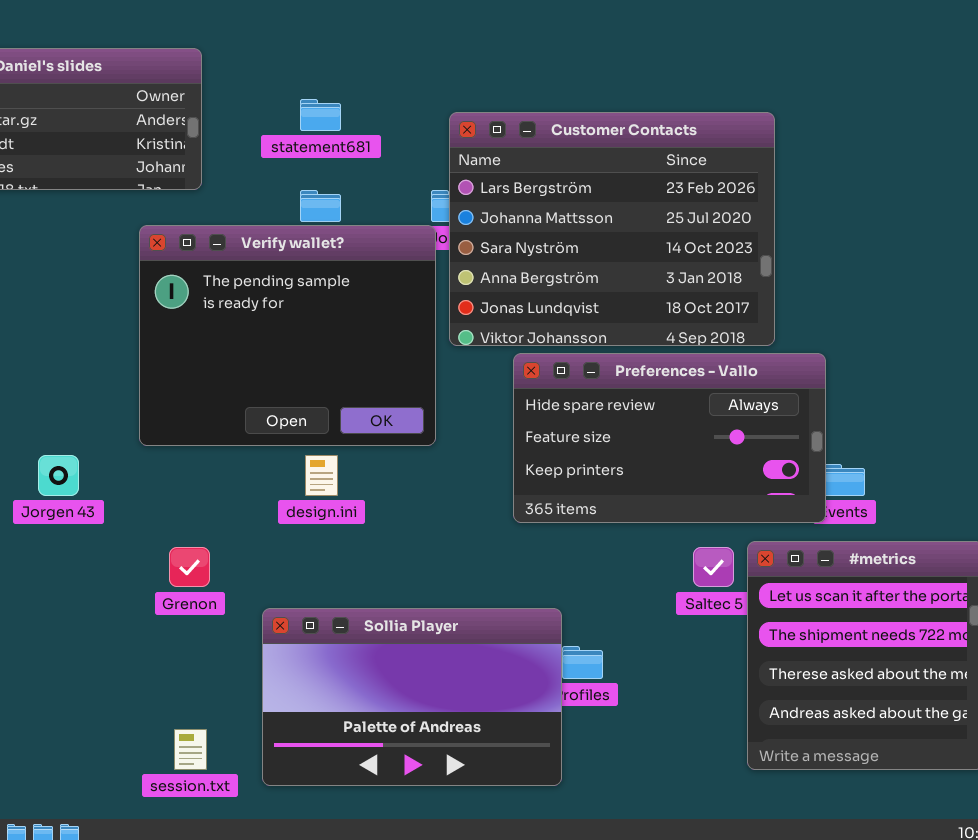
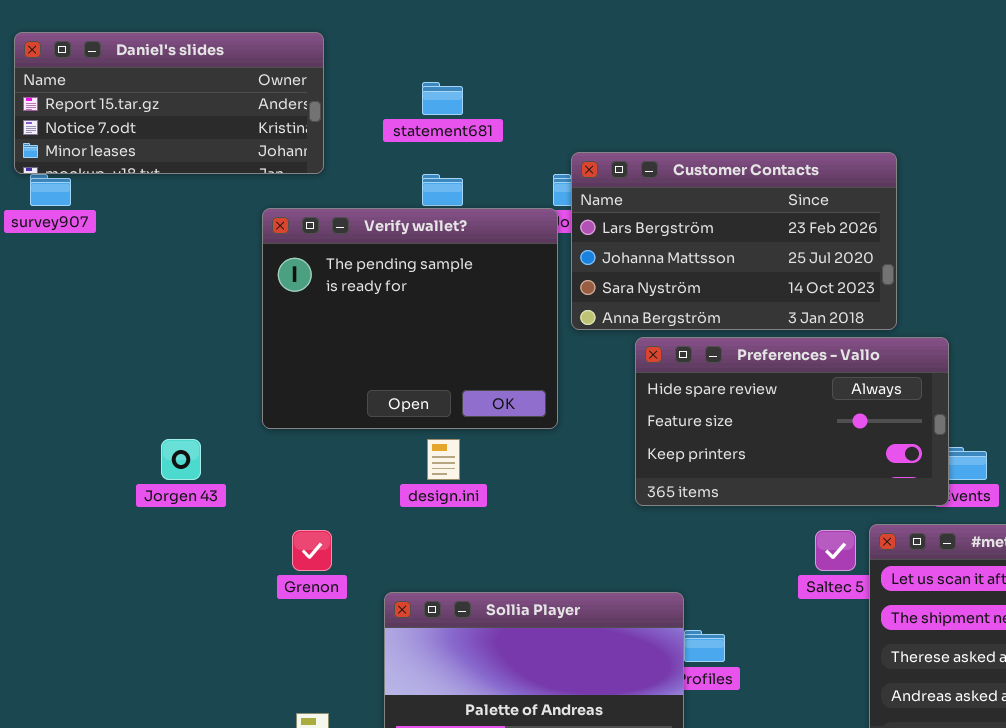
Customer Contacts: [449,112,775,346] -> [571,152,897,330], resized

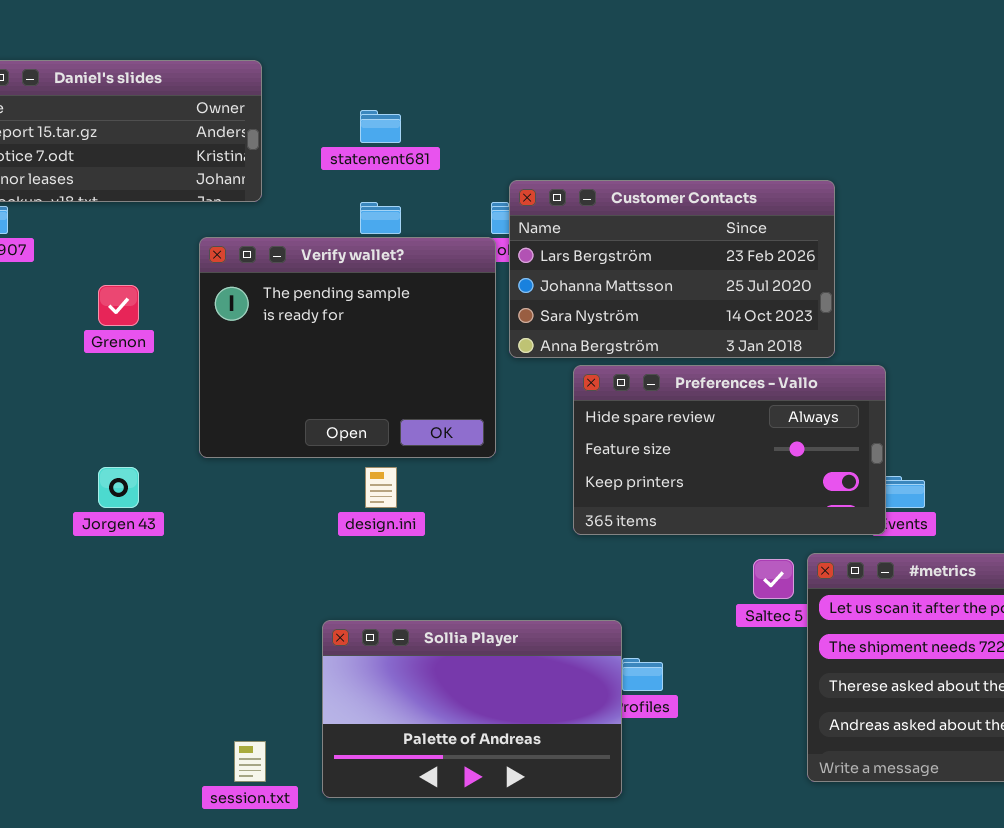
Grenon: [292,530,332,571] -> [98,285,139,326], moved

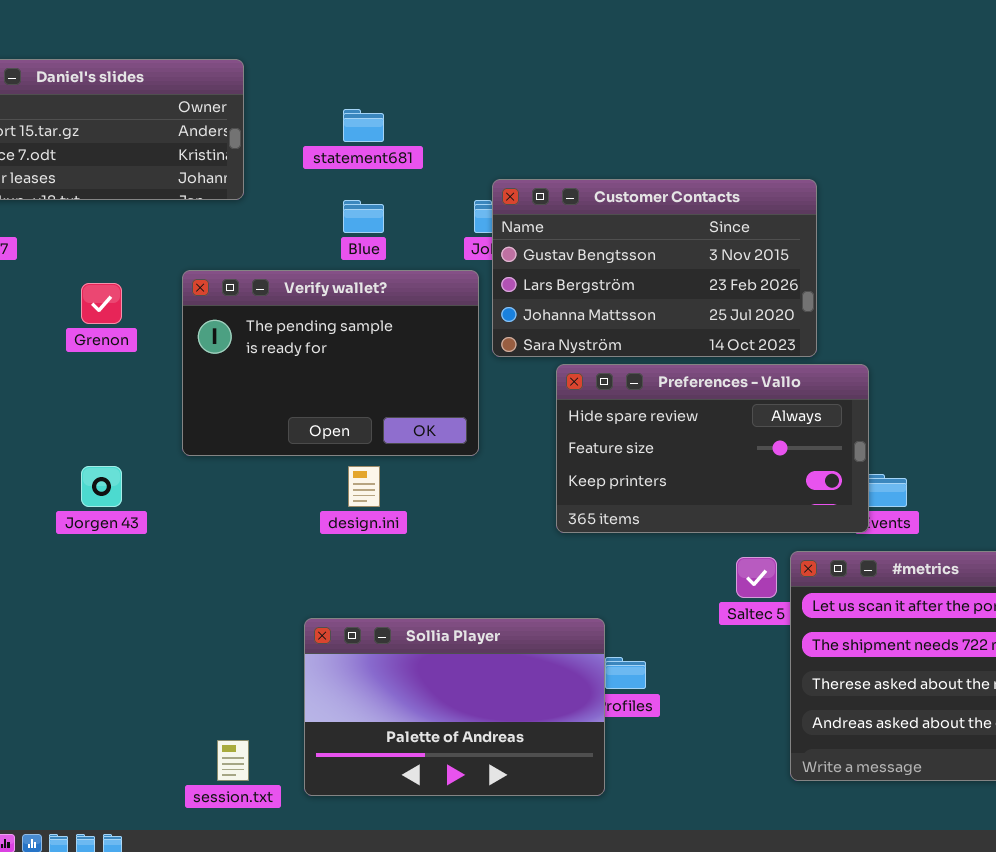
Customer Contacts: [509,180,835,358] -> [492,179,817,357], scrolled up 1 row
Verify wallet?: [199,237,496,458] -> [182,270,479,456], resized

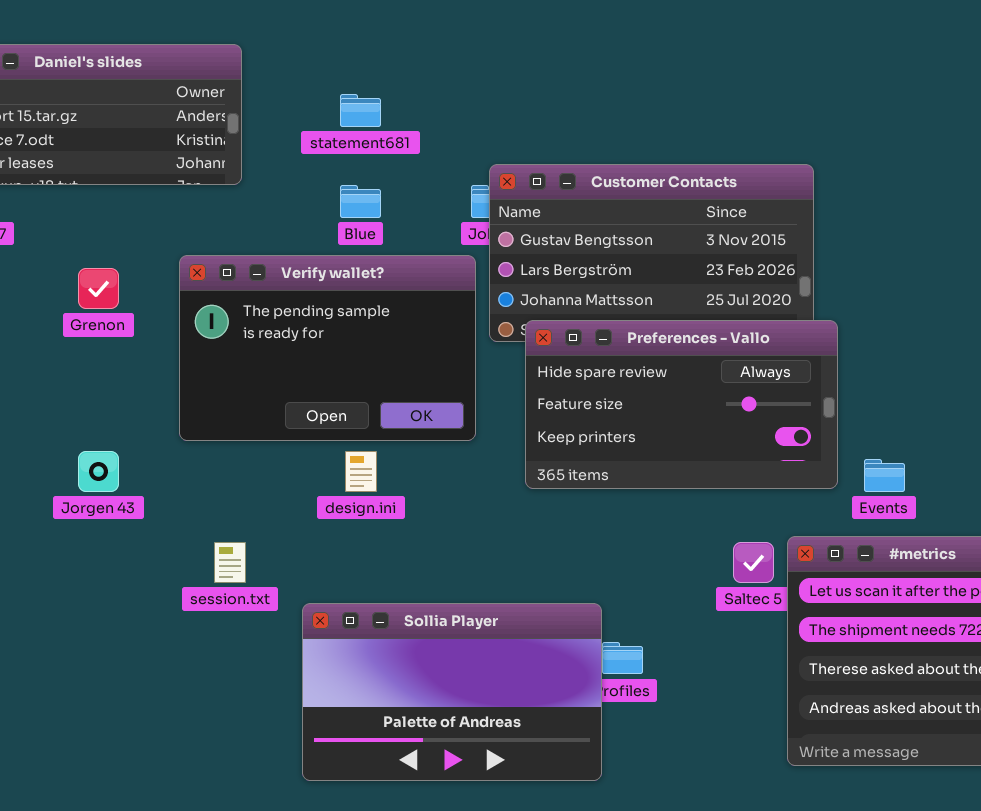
Preferences - Vallo: [556,364,869,533] -> [525,320,838,489], moved
session.txt: [217,740,249,781] -> [214,542,246,583], moved

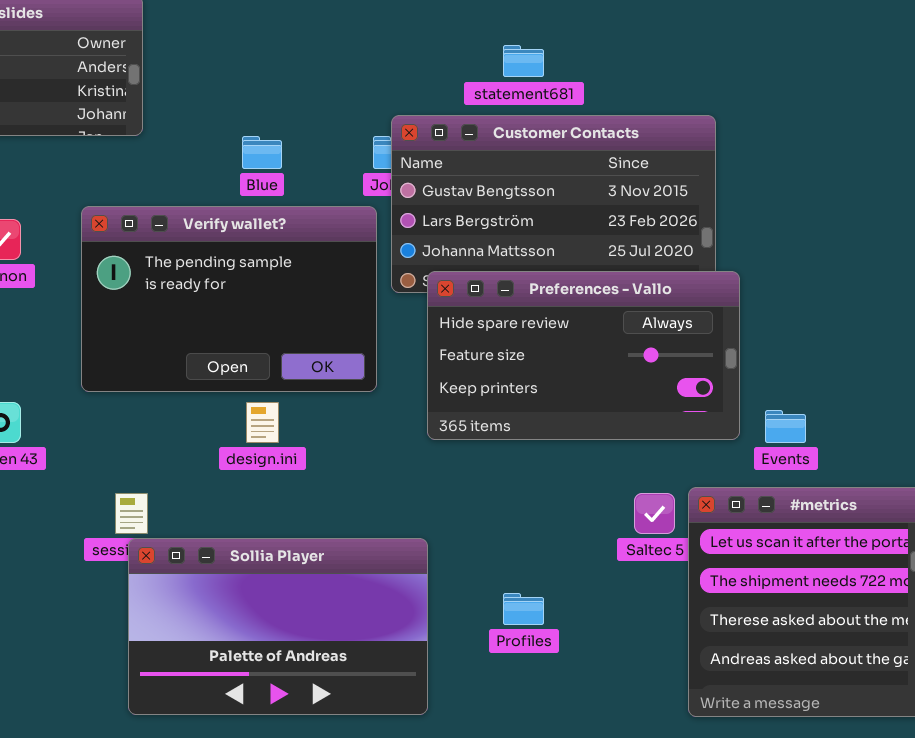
statement681: [340,94,381,127] -> [503,45,544,77], moved
Sollia Player: [302,603,602,781] -> [128,538,428,715], moved

